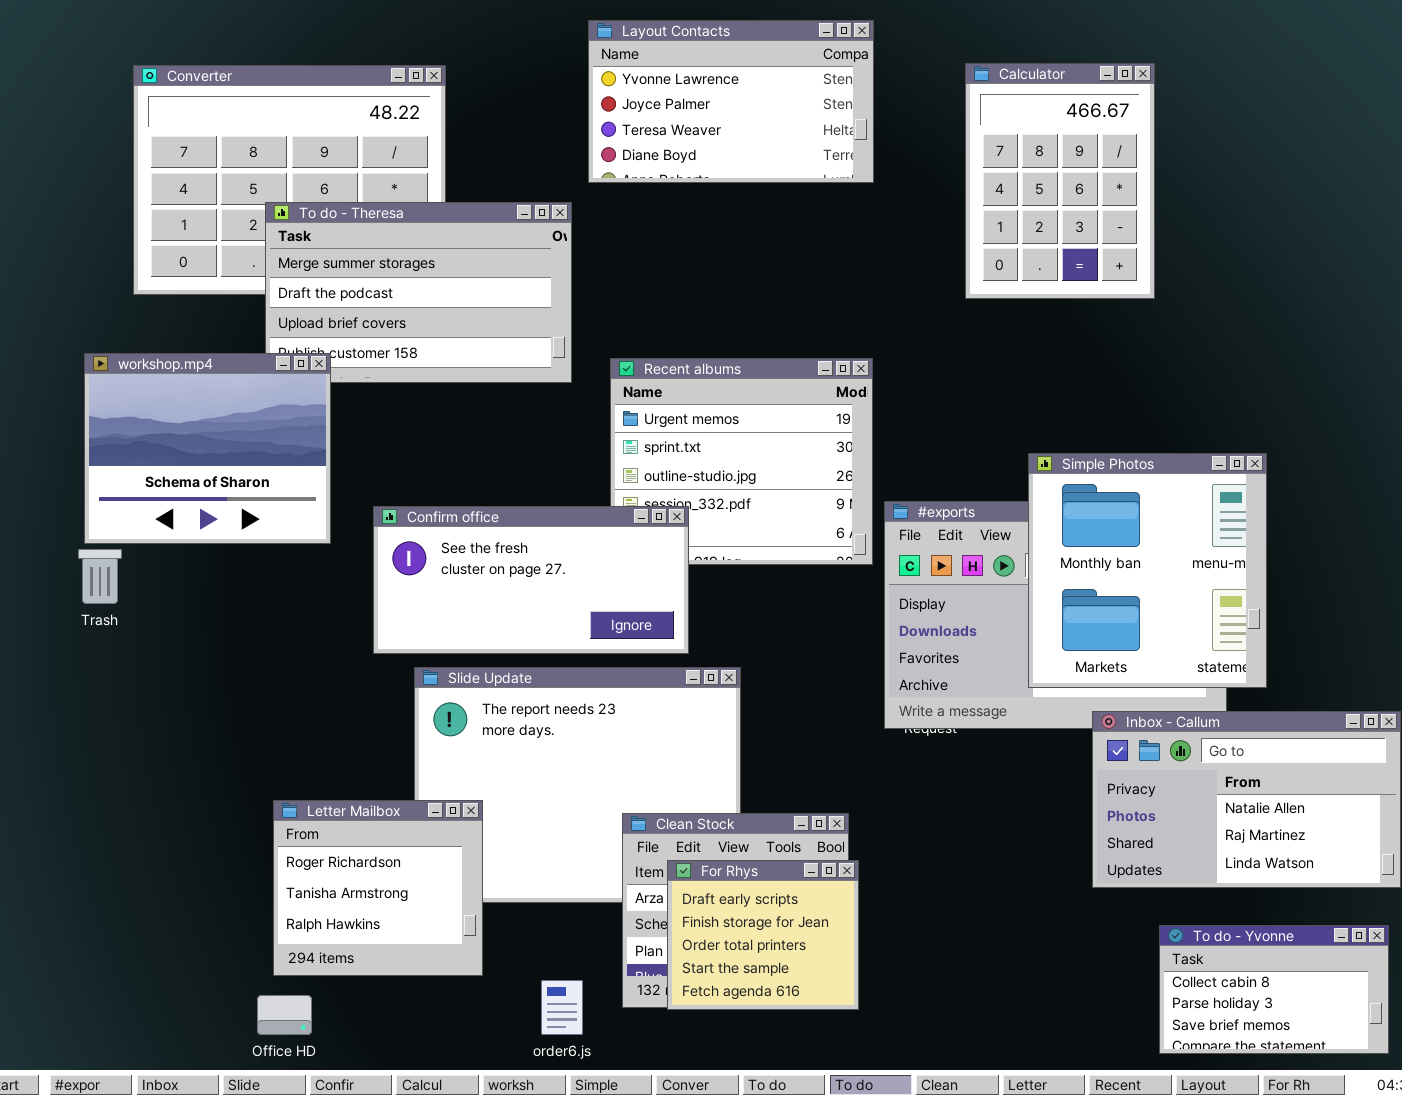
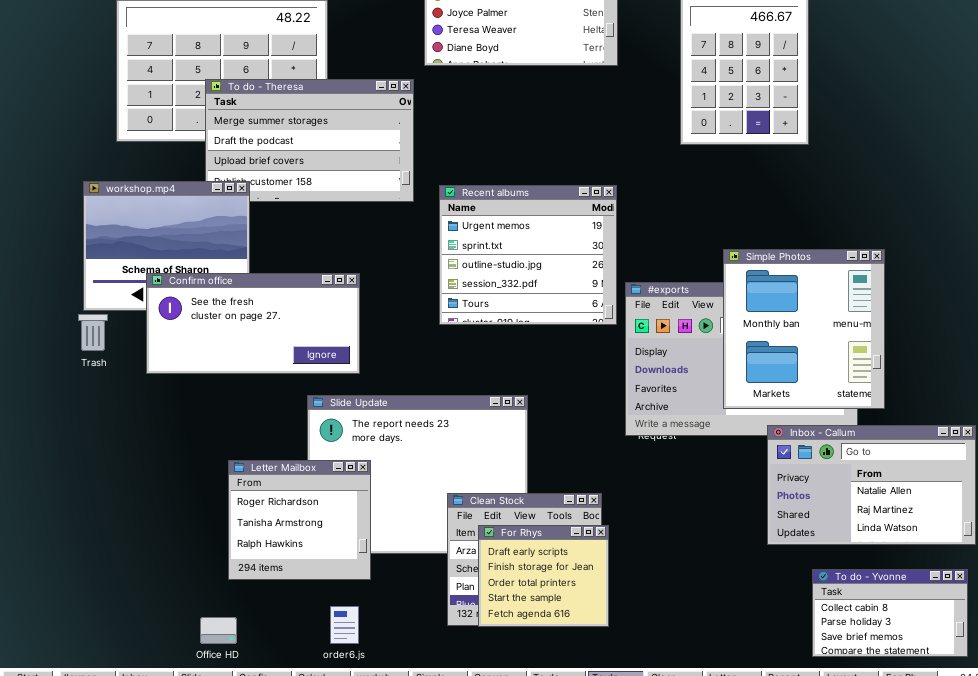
Confirm office: [373,506,689,654] -> [146,273,360,374], moved
Letter Mailbox: [273,800,483,976] -> [228,460,371,580], moved
order6.js: [541,980,583,1035] -> [330,606,359,644], moved

